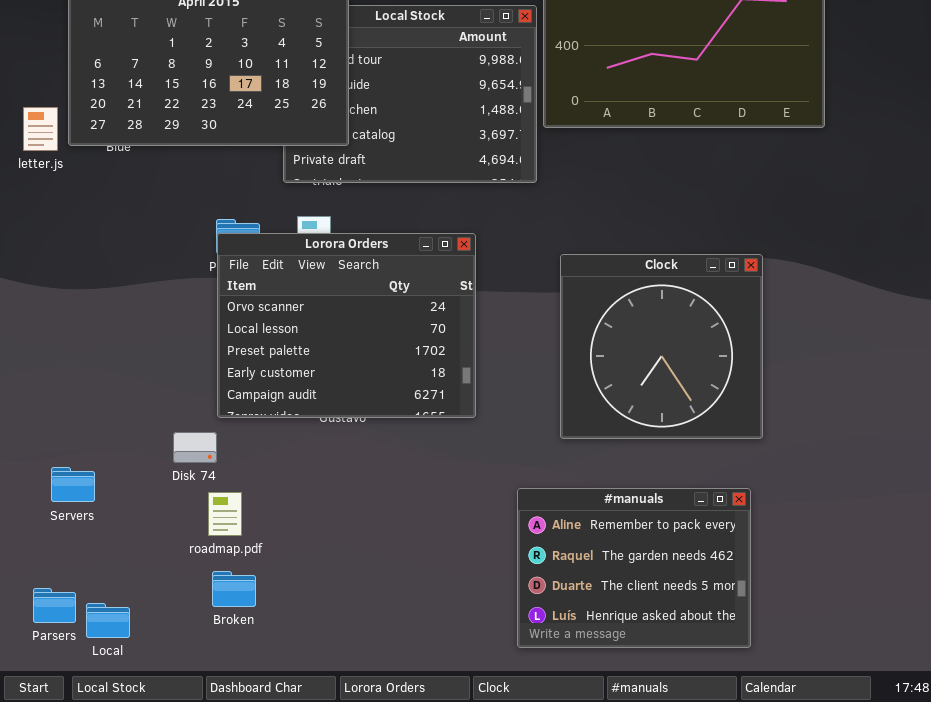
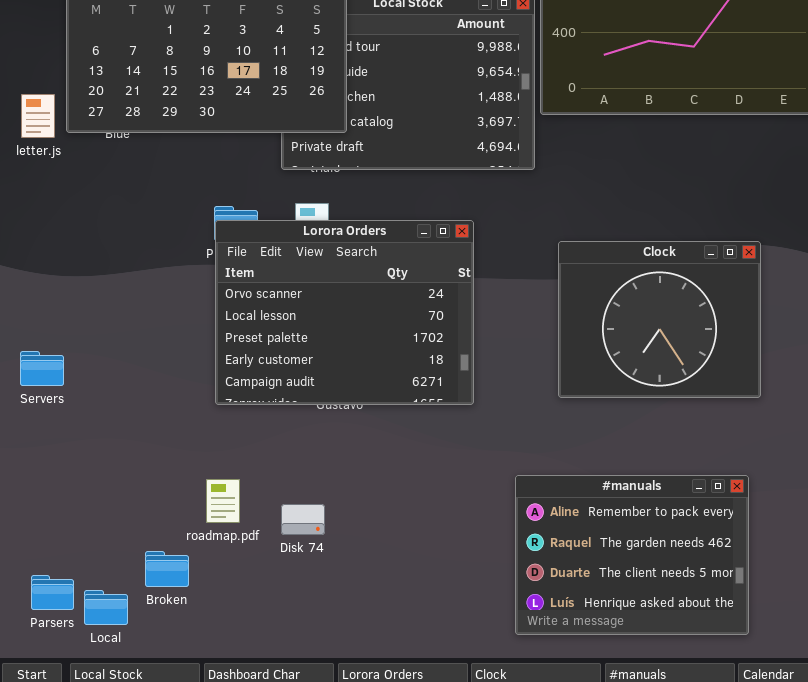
Clock: [560,254,763,439] -> [558,241,761,398], resized
Disk 74: [173,432,217,463] -> [281,504,325,535], moved
Servers: [51,467,95,502] -> [20,351,64,386], moved
Broken: [212,571,256,607] -> [145,551,189,587], moved

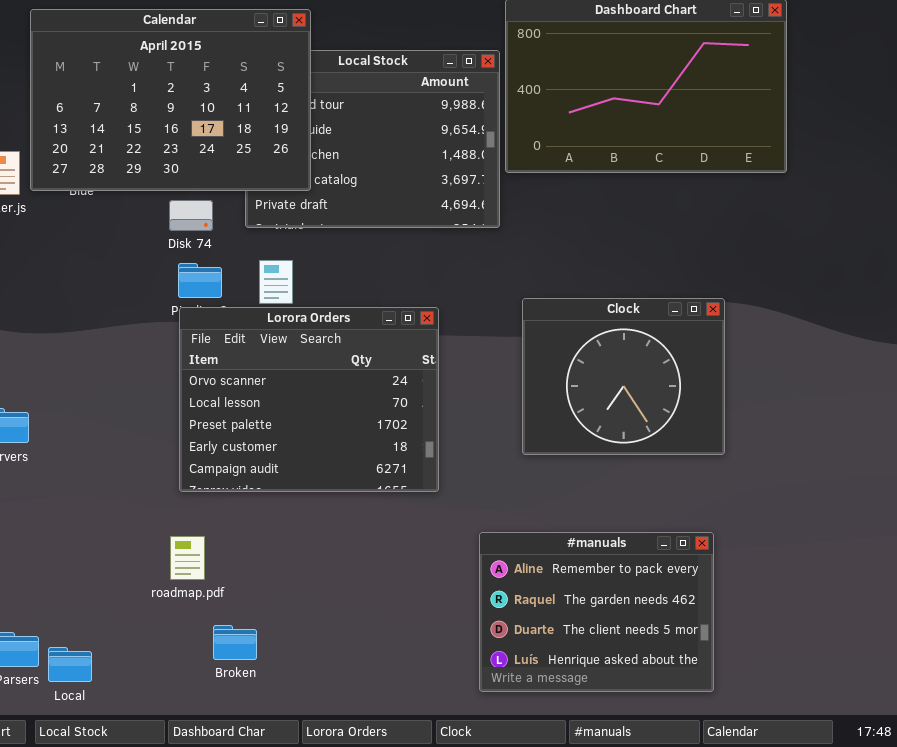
Lorora Orders: [215,220,474,405] -> [179,307,439,492], moved
Disk 74: [281,504,325,535] -> [169,200,213,231], moved
Broken: [145,551,189,587] -> [213,625,257,660], moved

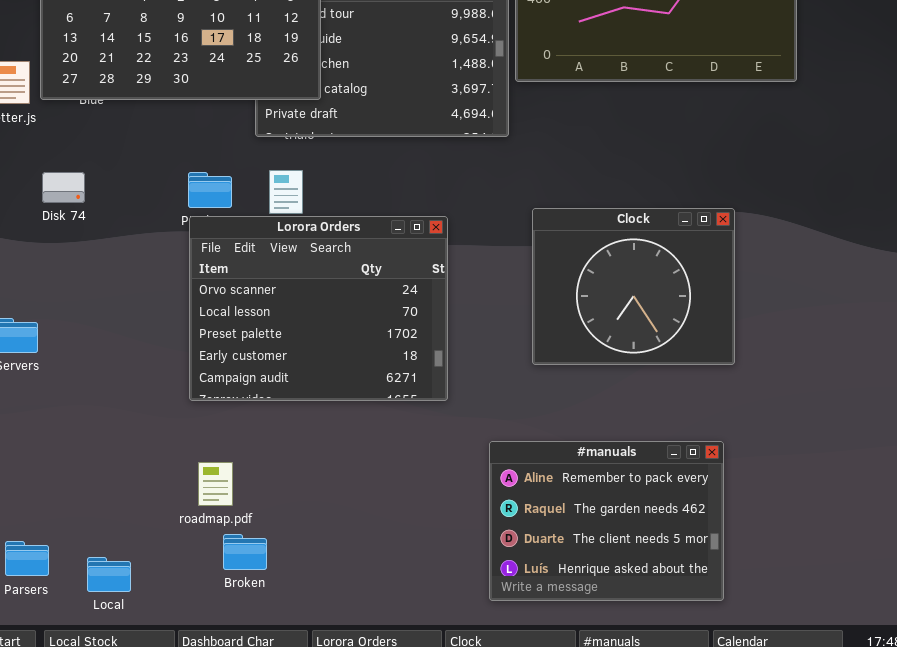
Disk 74: [169,200,213,231] -> [42,172,85,203], moved
roadmap.pdf: [170,536,205,580] -> [198,462,233,506], moved
Local: [48,647,92,682] -> [87,557,131,592], moved

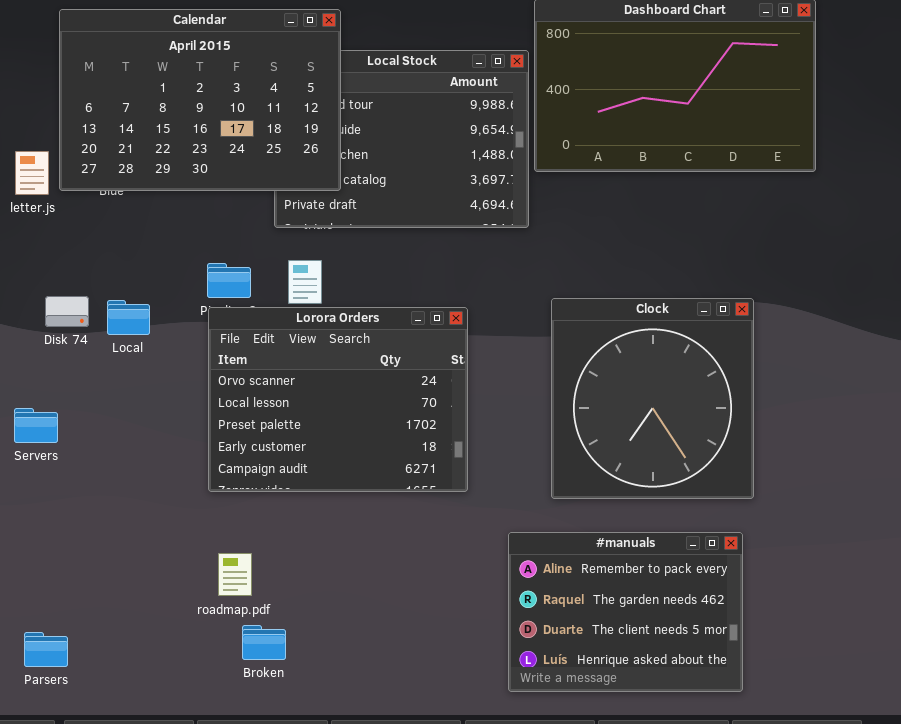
Disk 74: [42,172,85,203] -> [45,296,89,327], moved
Clock: [532,208,735,365] -> [551,298,754,499], resized
Local: [87,557,131,592] -> [107,300,150,335], moved

